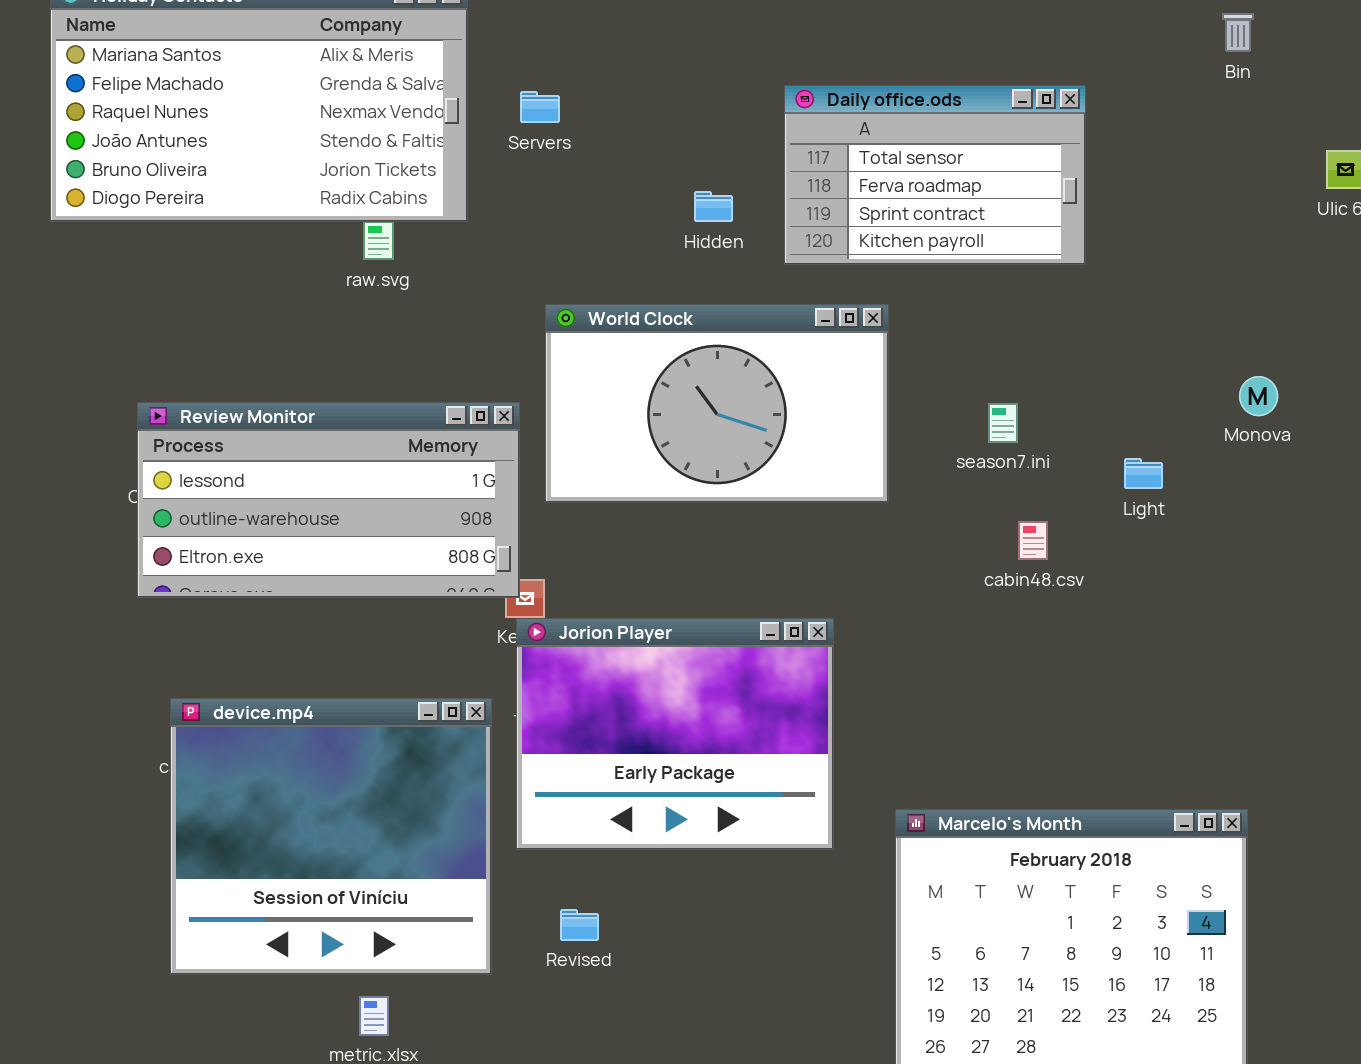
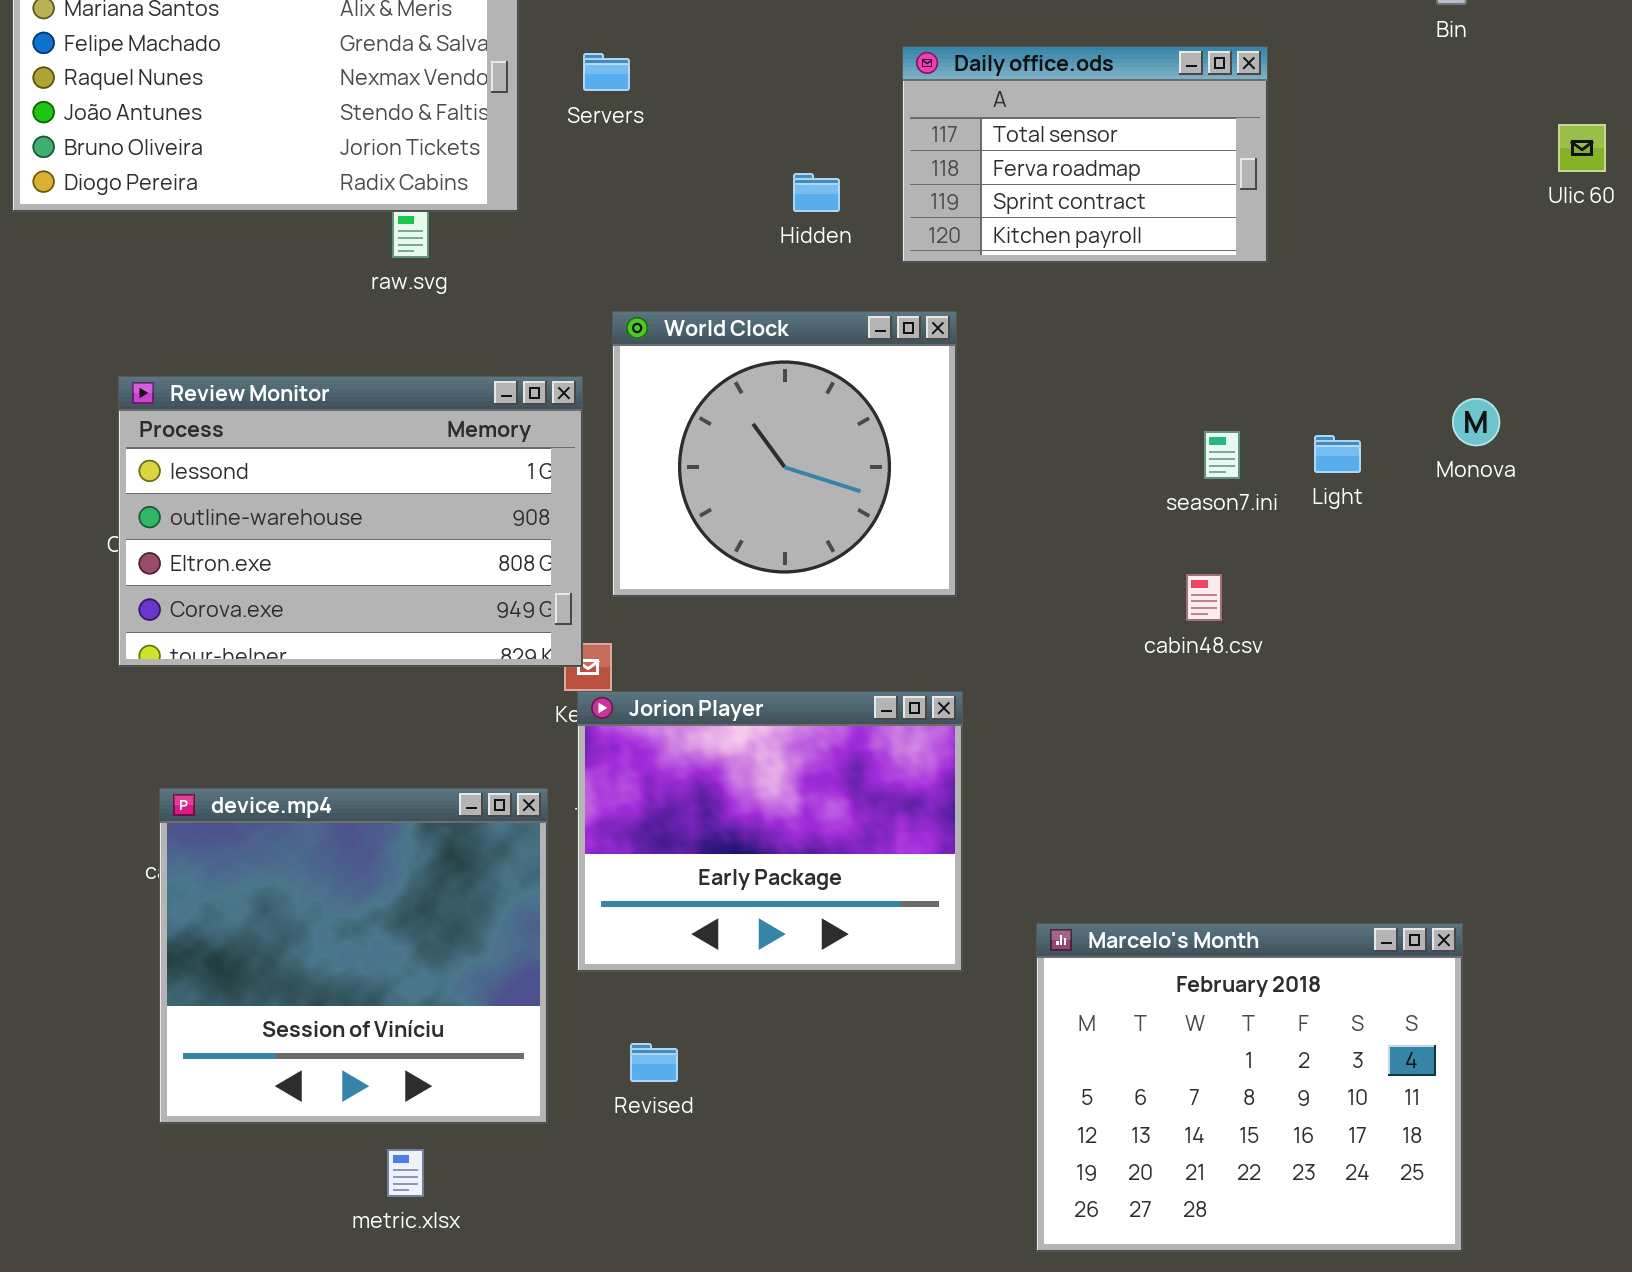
World Clock: [545,304,889,503] -> [612,311,957,597], resized
Review Monitor: [137,402,520,598] -> [118,376,583,667], resized
season7.ini: [988,403,1018,443] -> [1204,431,1240,479], moved
Light: [1124,458,1163,489] -> [1314,435,1361,473], moved

